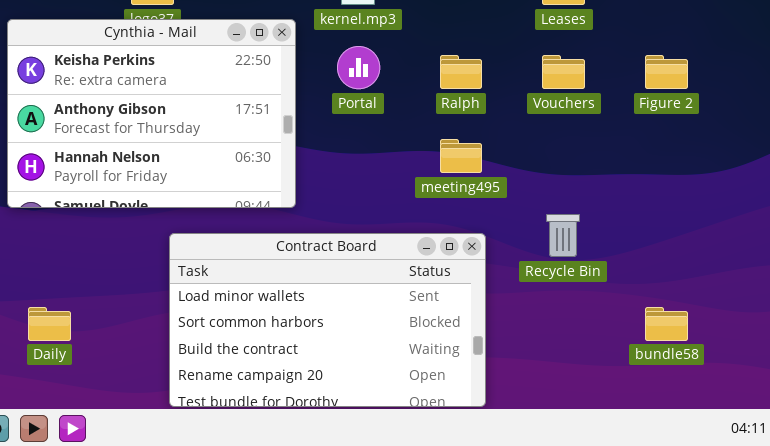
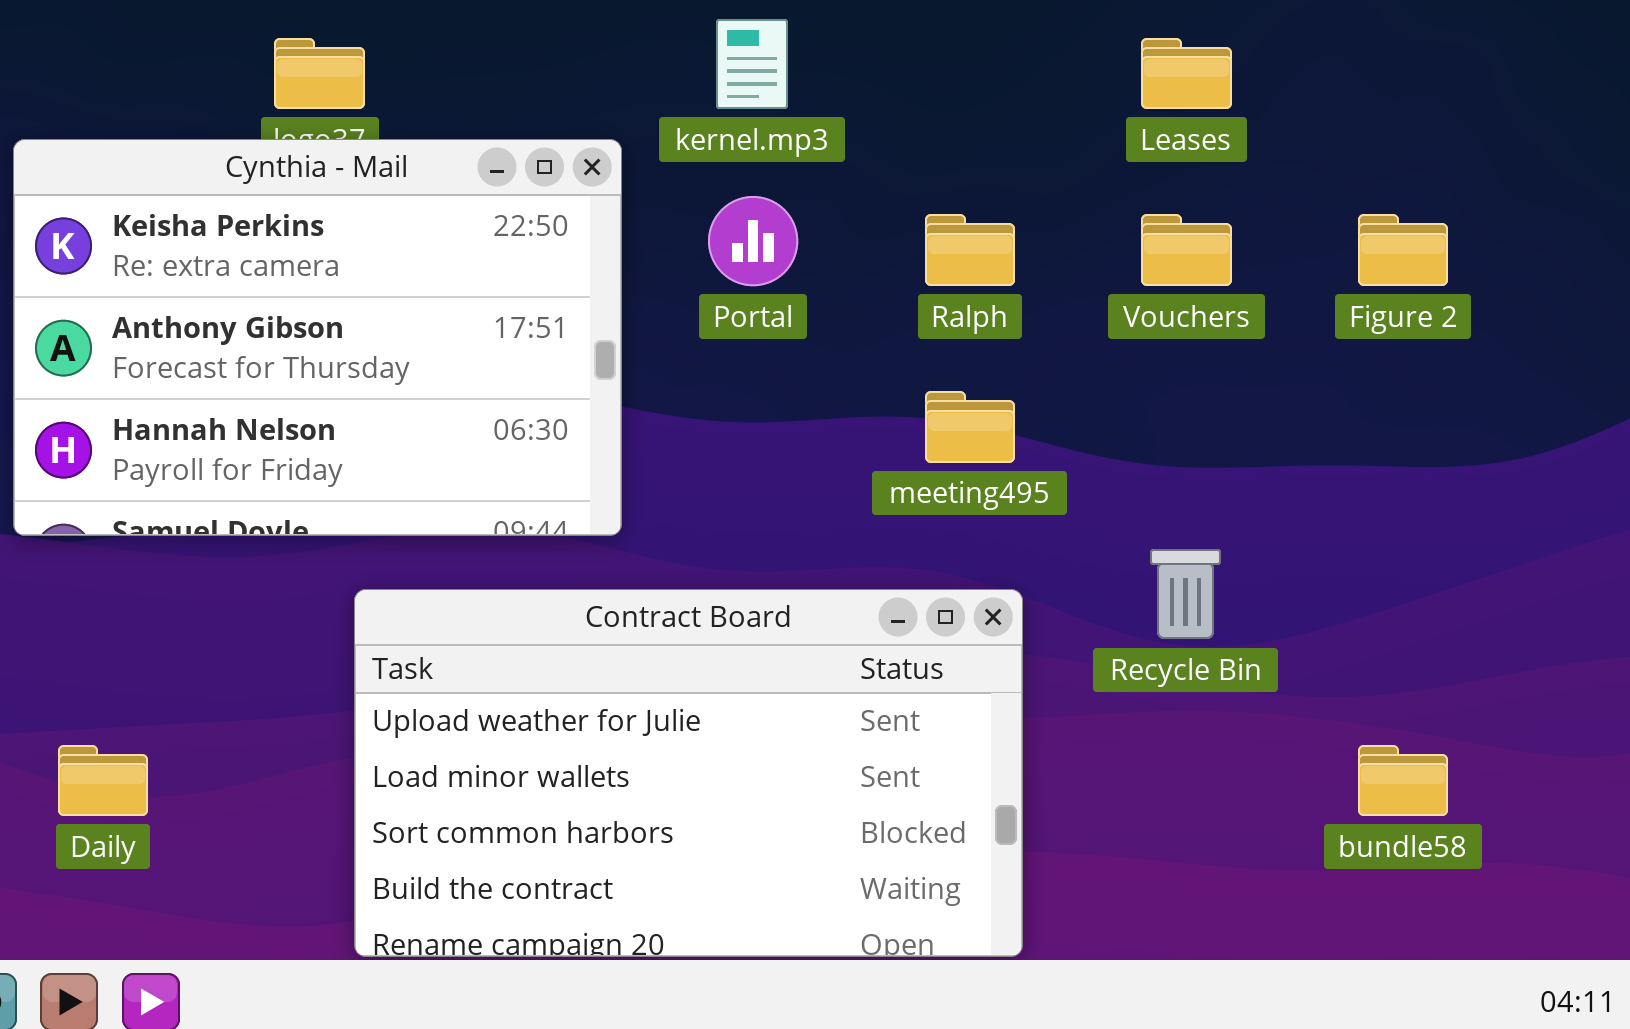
Contract Board: [169,233,486,407] -> [354,589,1023,957], scrolled up 1 row

